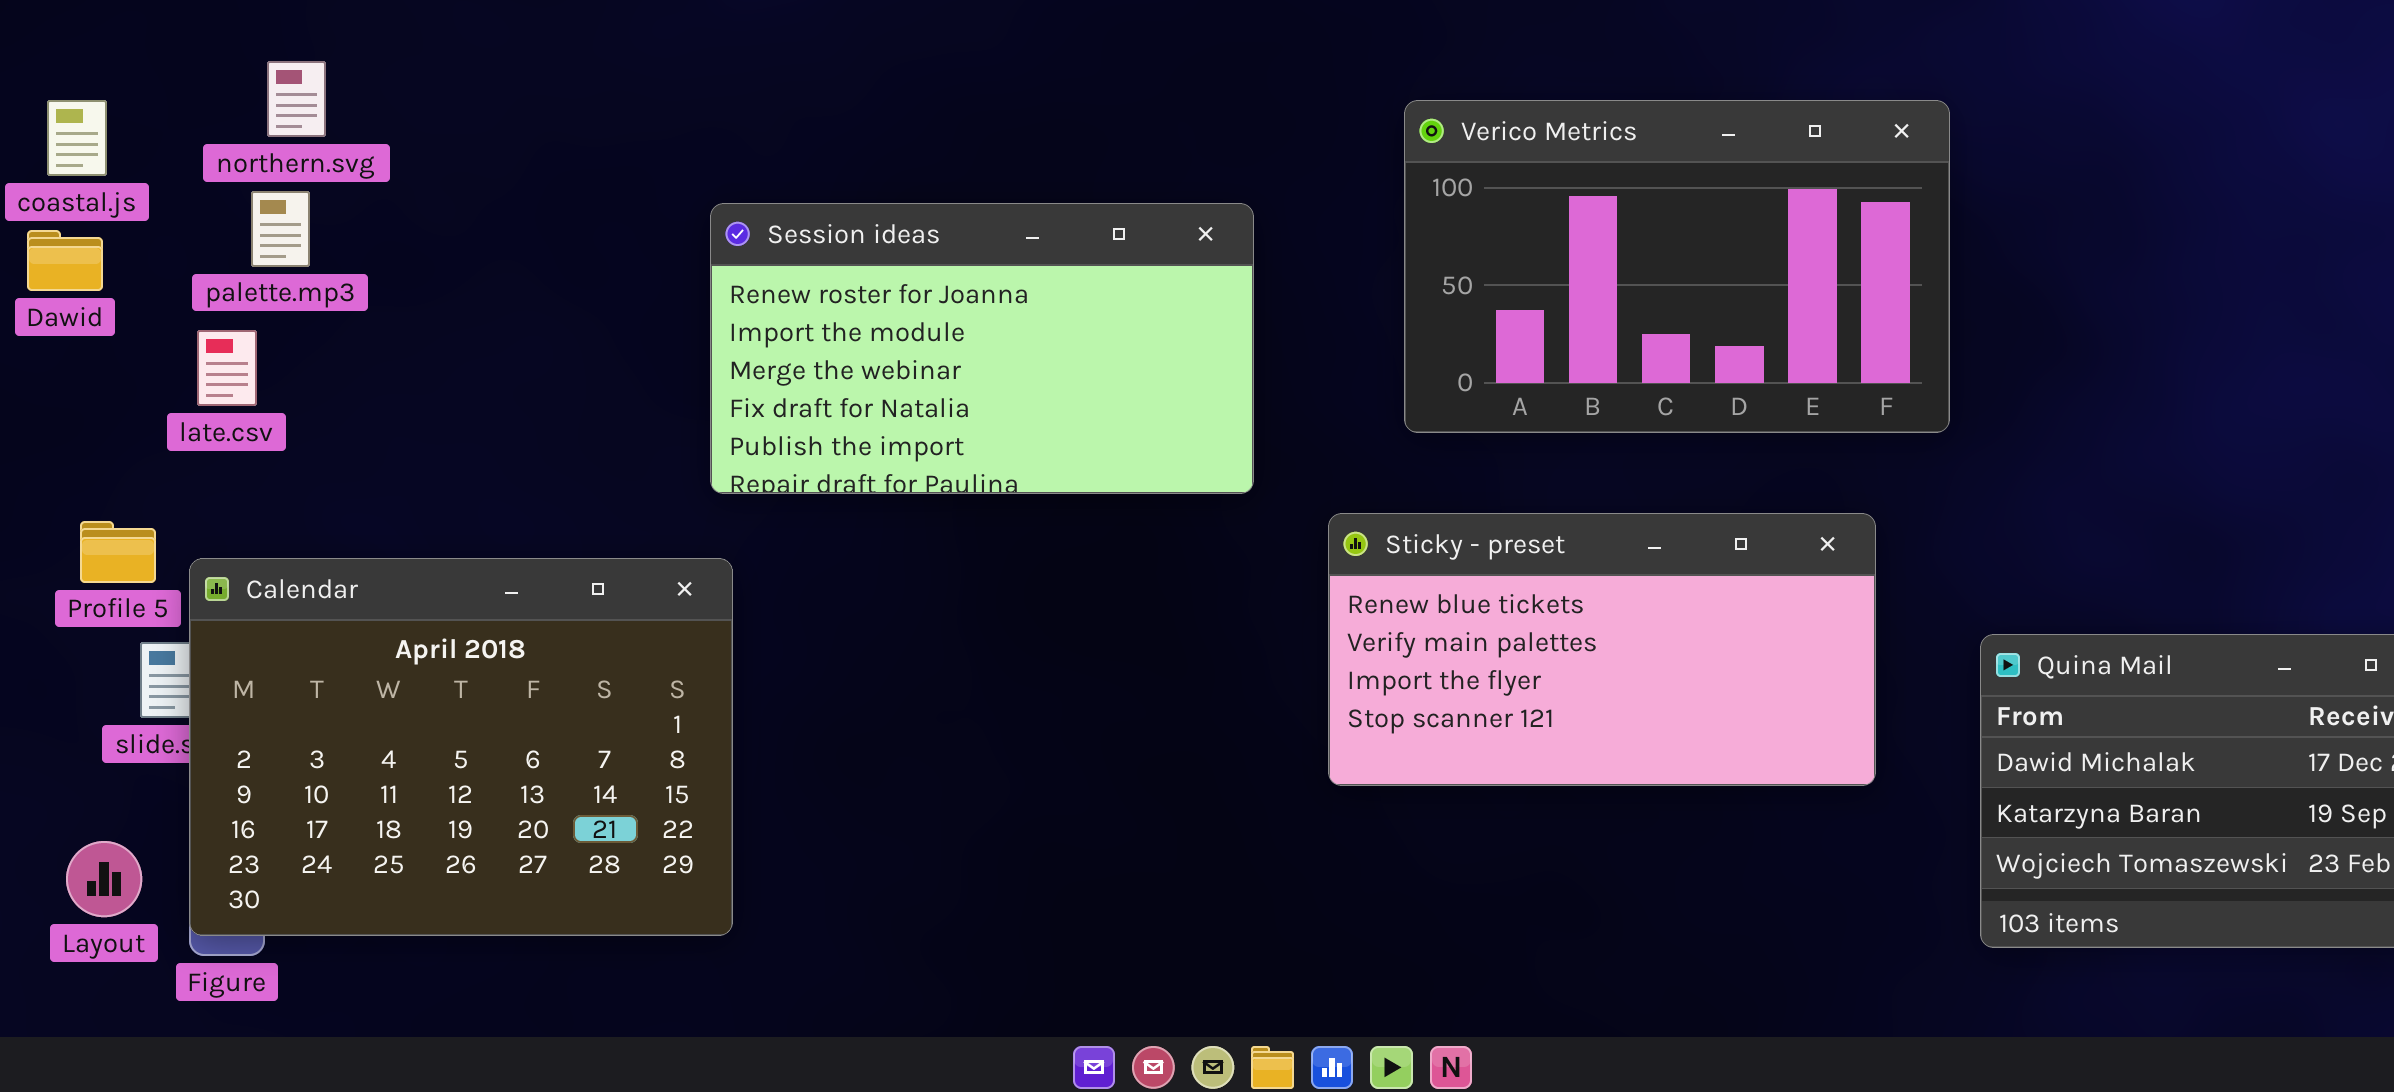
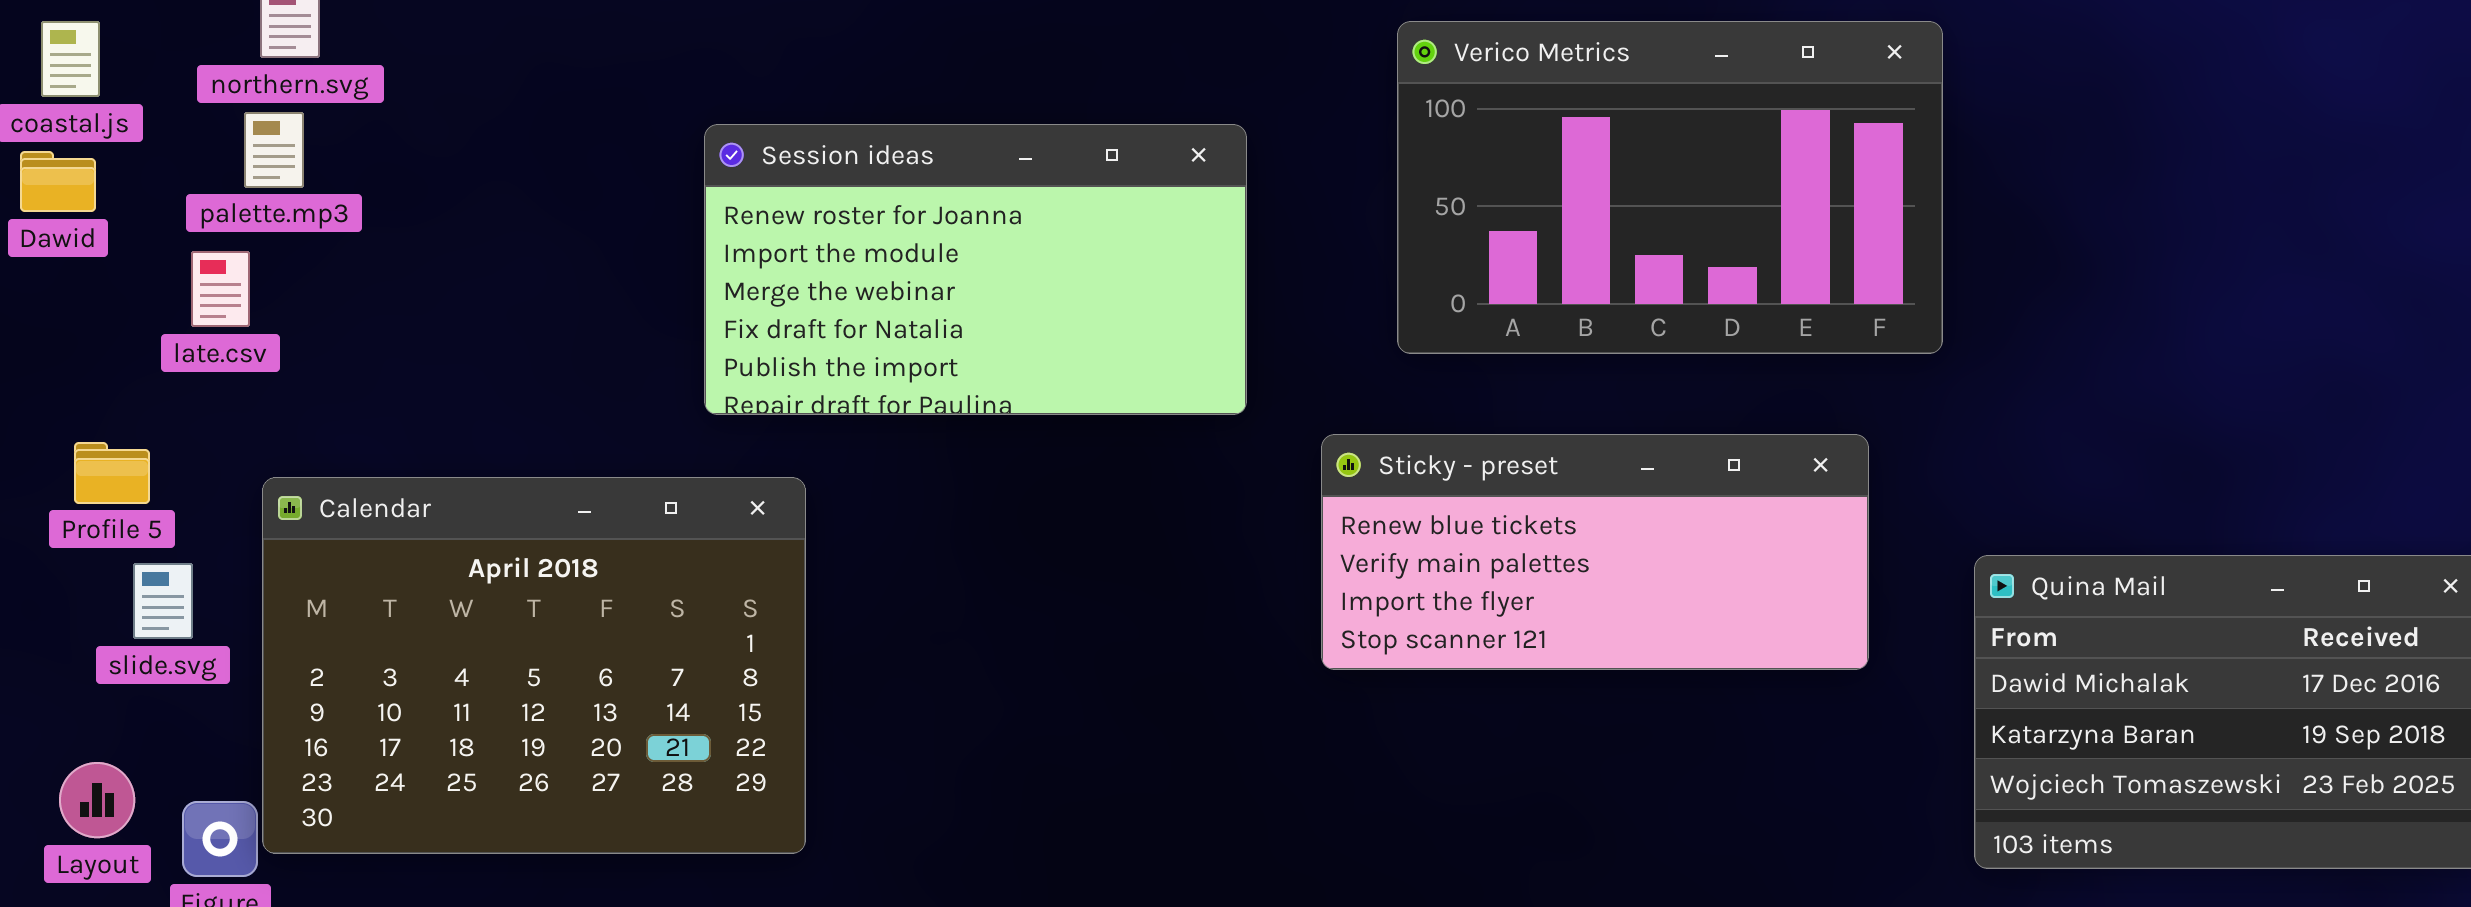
Sticky - preset: [1328,513,1876,786] -> [1321,434,1869,670], resized
Calendar: [189,558,733,936] -> [262,477,806,854], moved

